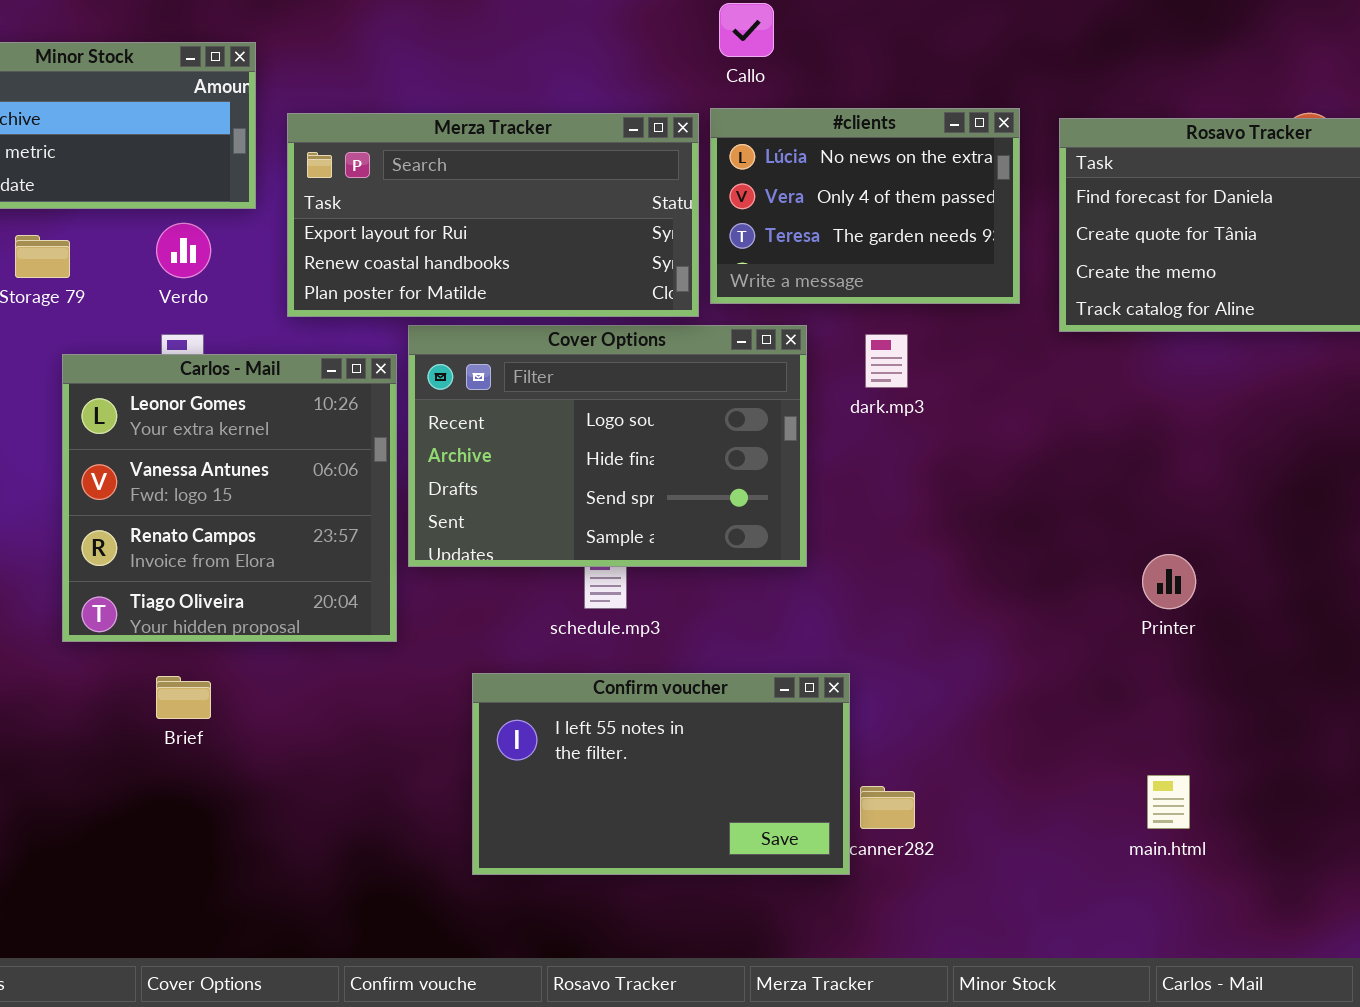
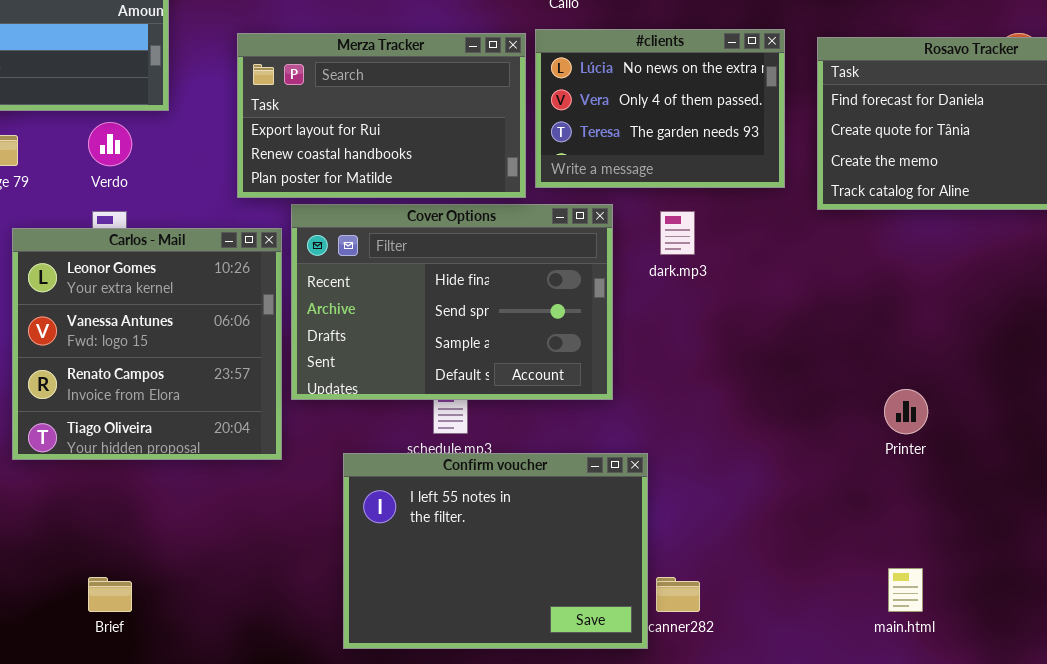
Merza Tracker: [287,113,699,317] -> [237,33,526,198], resized
Cover Options: [408,325,807,567] -> [291,204,613,400], scrolled down 1 row
Confirm voucher: [472,673,850,875] -> [343,453,648,649], resized
Brief: [156,676,211,719] -> [88,577,132,612], moved

